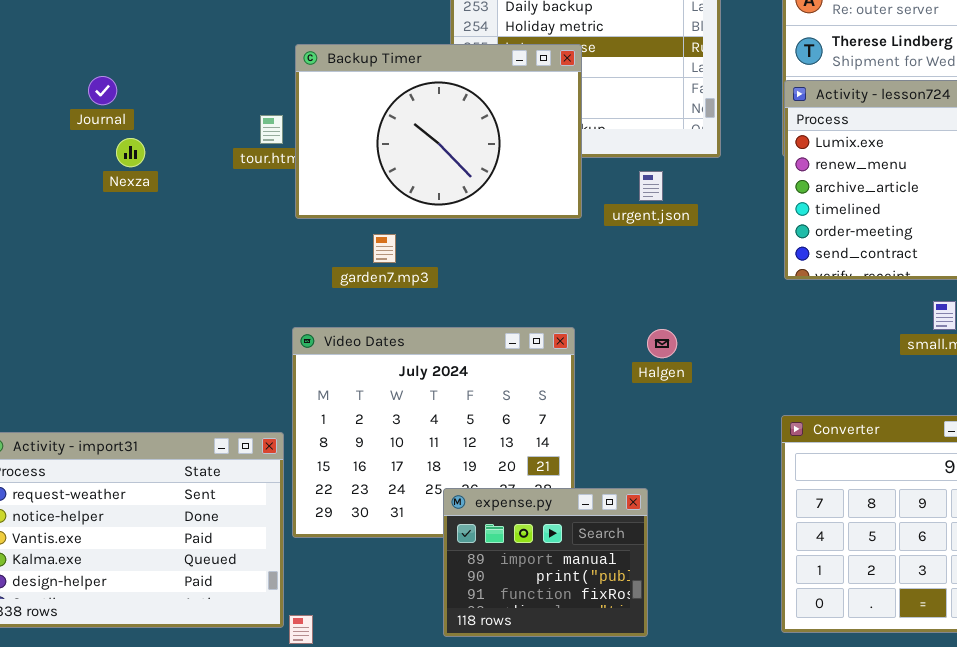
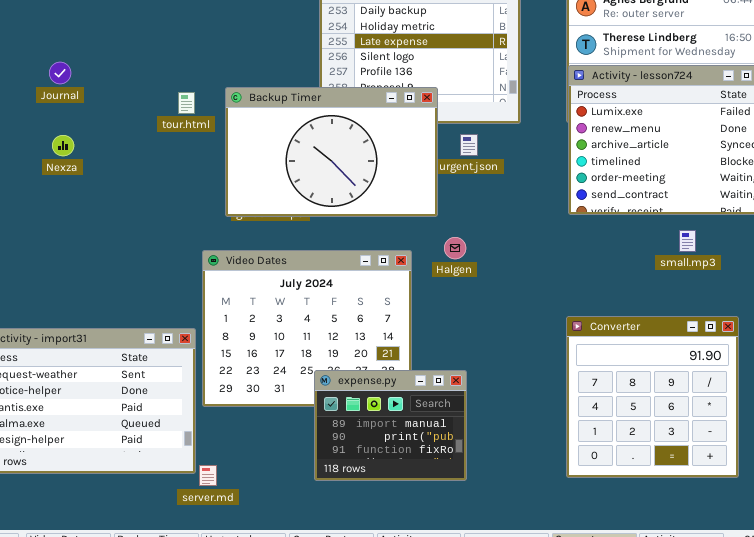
Backup Timer: [295,44,582,219] -> [225,87,438,217], moved
Nexza: [116,138,145,167] -> [52,135,74,156], moved
Halgen: [647,329,677,358] -> [444,237,466,259], moved

